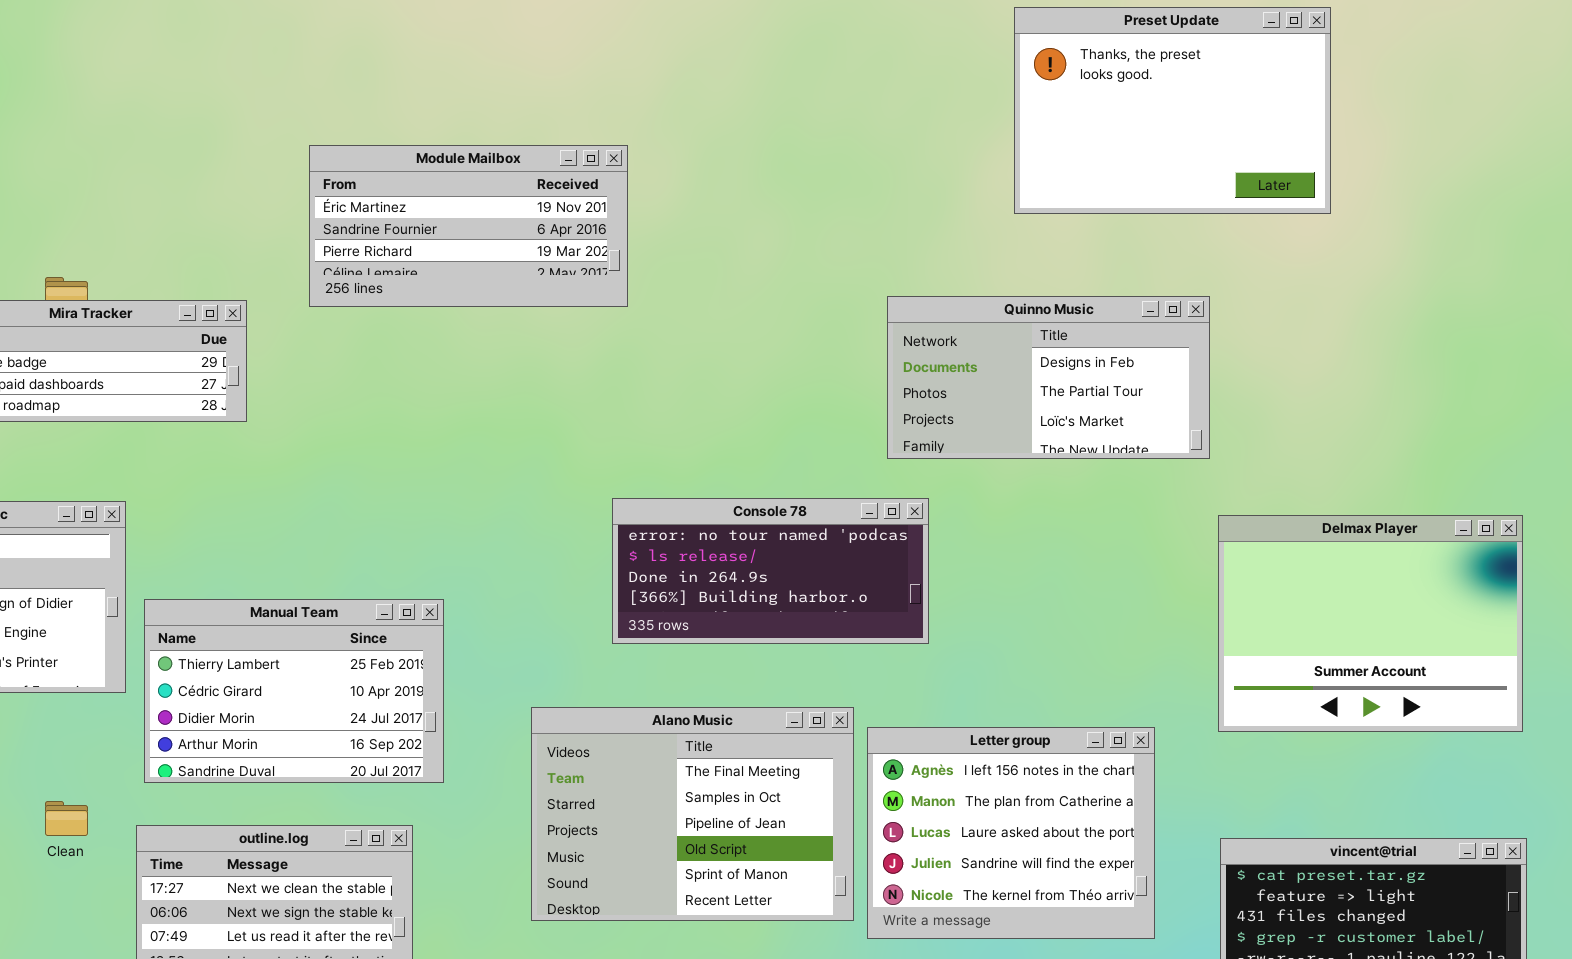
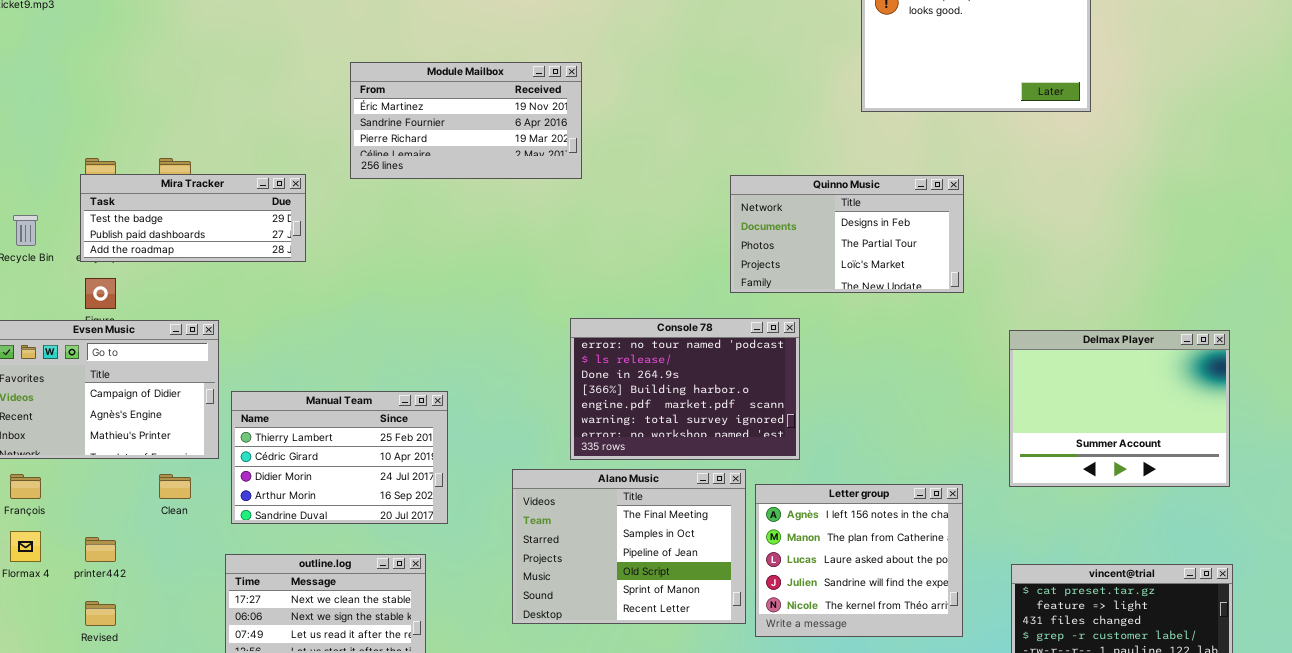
Quinno Music: [887,296,1210,459] -> [730,175,964,293], moved
Console 78: [612,498,929,644] -> [570,318,800,460], resized
Clean: [45,801,88,836] -> [159,474,191,499], moved

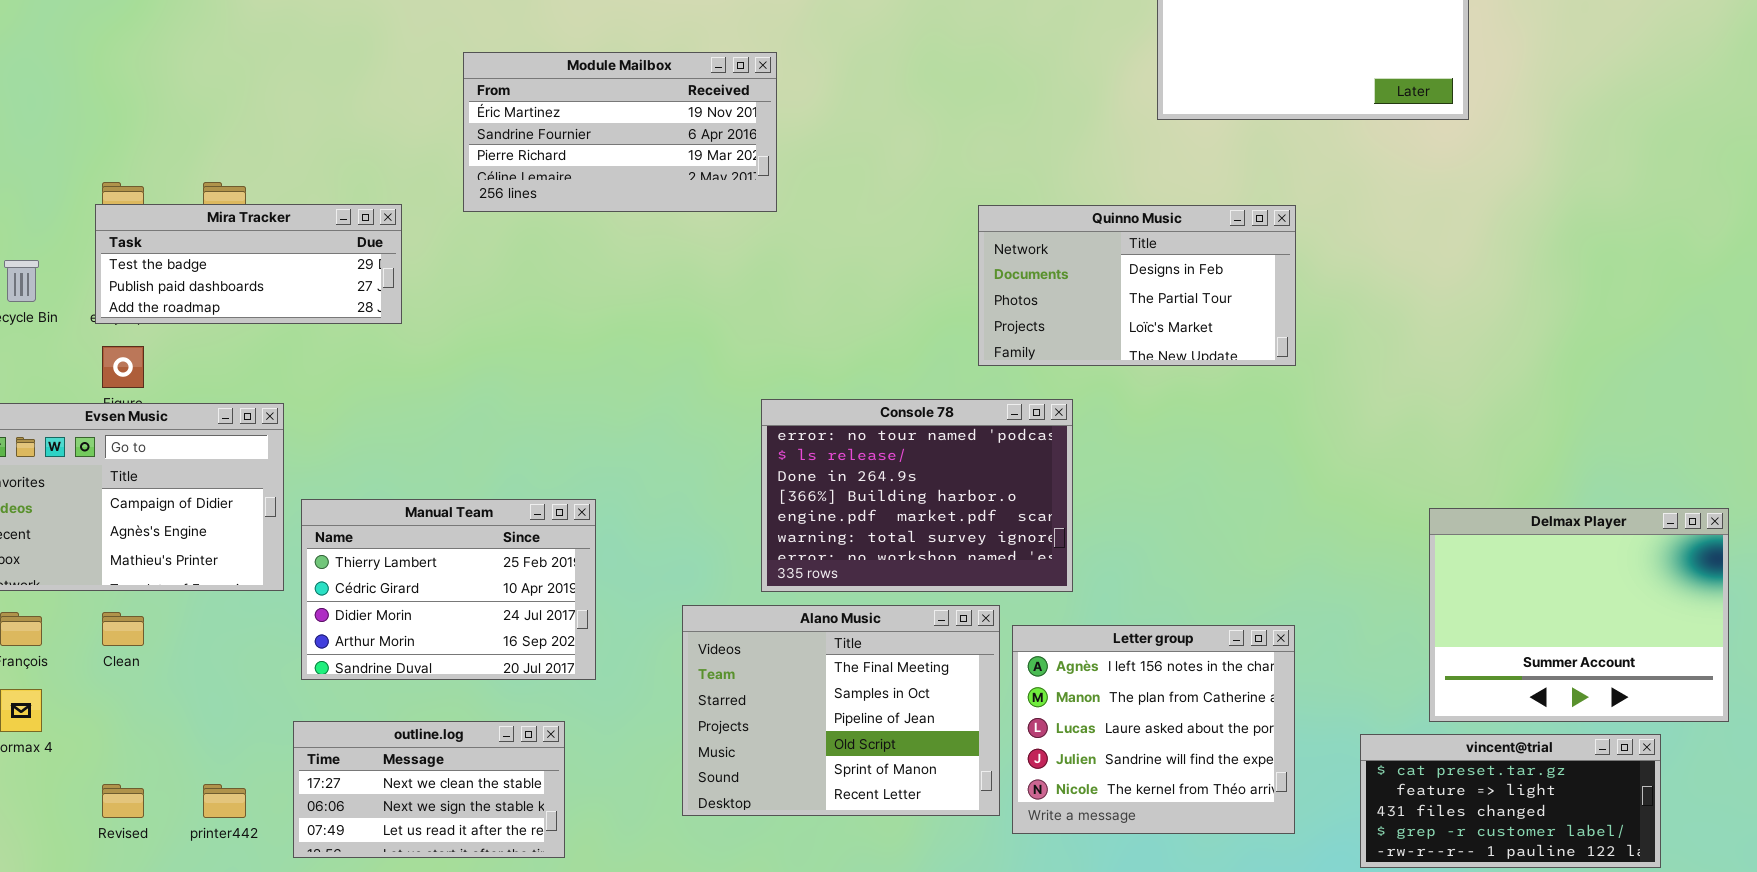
Delmax Player: [1009,330,1230,487] -> [1429,508,1729,722], moved
Clean: [159,474,191,499] -> [102,612,144,646], moved
printer442: [85,537,116,562] -> [203,784,246,818], moved

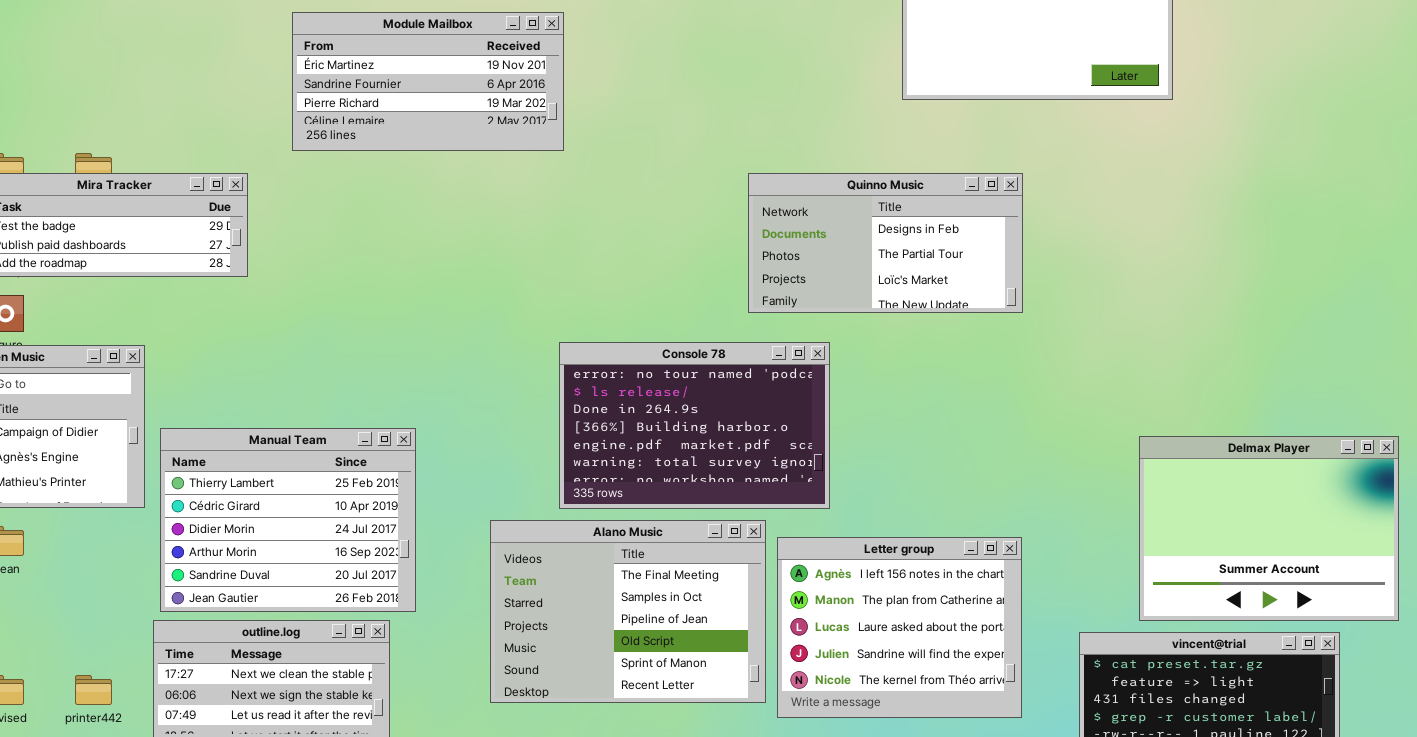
Module Mailbox: [463,52,777,212] -> [292,12,564,151], moved
Manual Team: [301,499,596,680] -> [160,428,416,612], resized

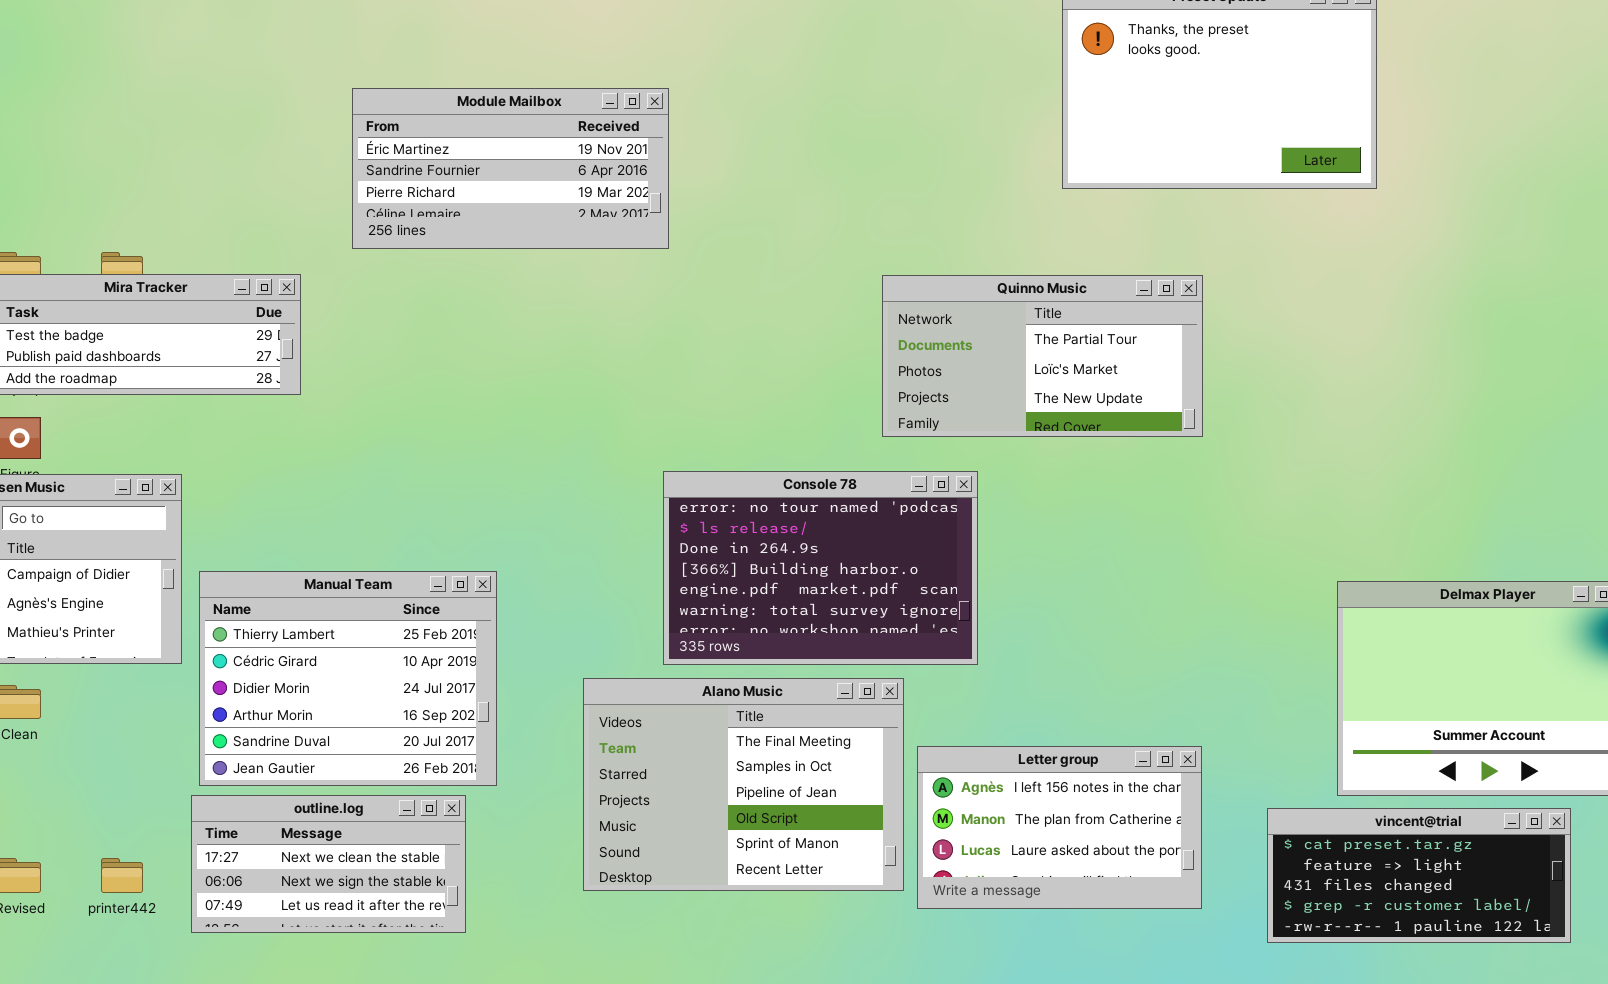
Quinno Music: [748,173,1023,313] -> [882,275,1203,437], scrolled down 1 row
Letter group: [777,537,1022,718] -> [917,746,1202,909], resized

